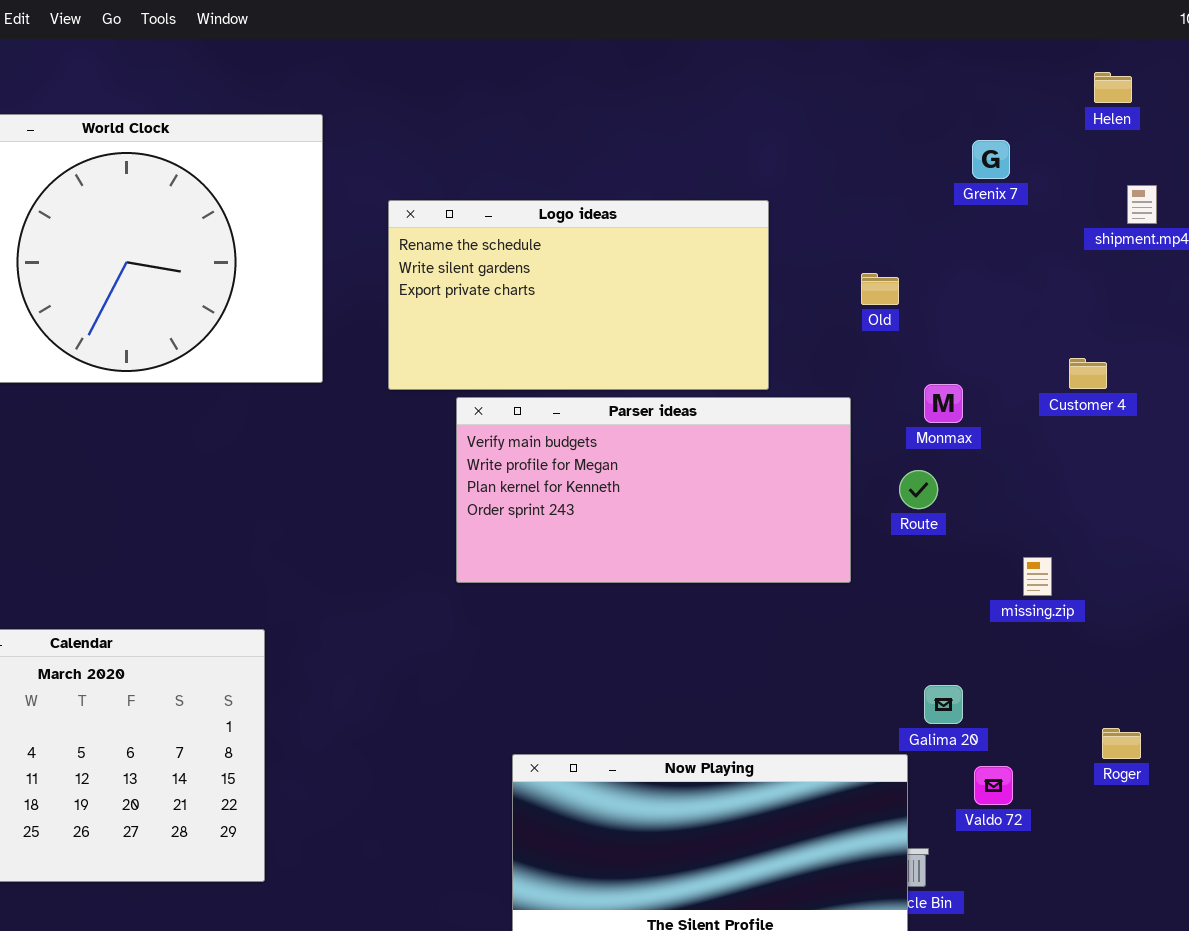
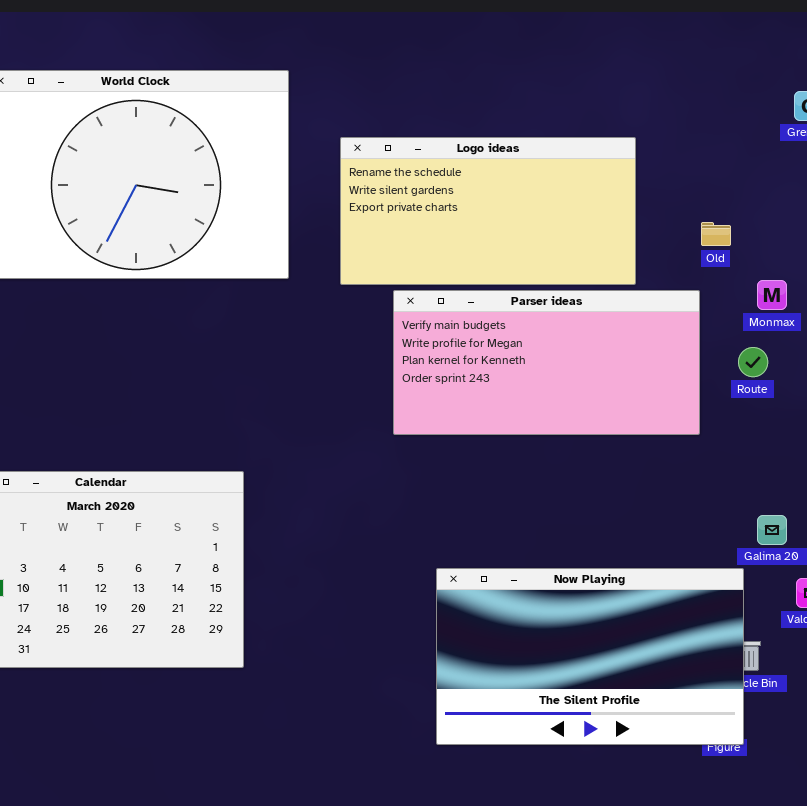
Old: [861,273,899,305] -> [701,222,731,246], moved

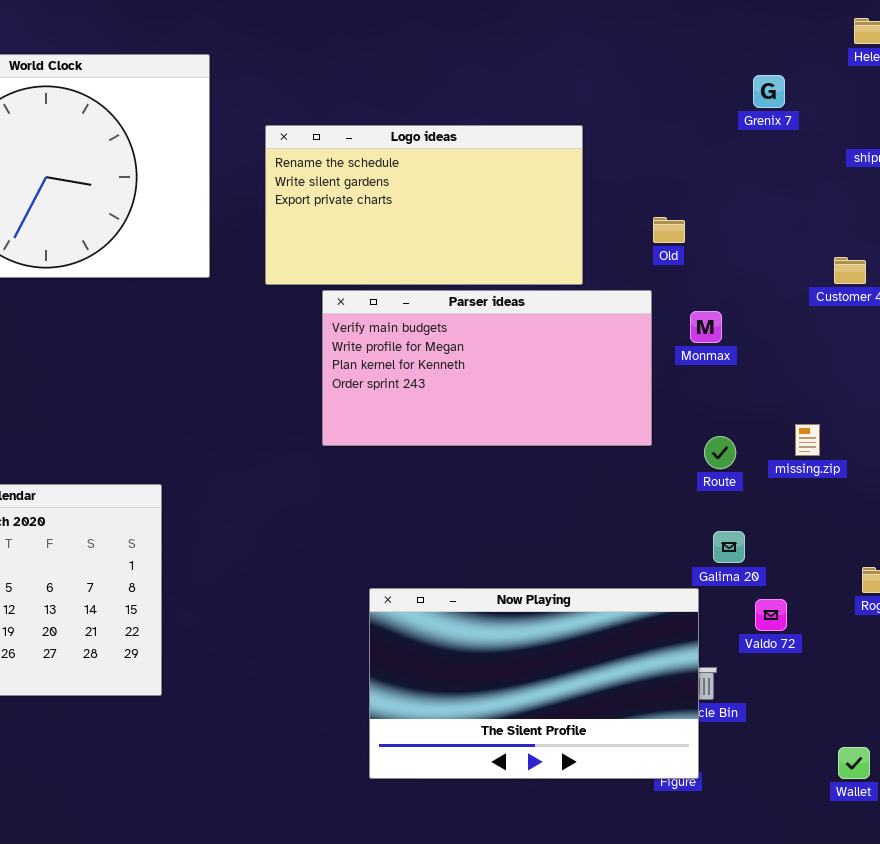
Monmax: [757,280,787,310] -> [690,311,722,343], moved
Route: [738,347,768,377] -> [704,436,736,469], moved

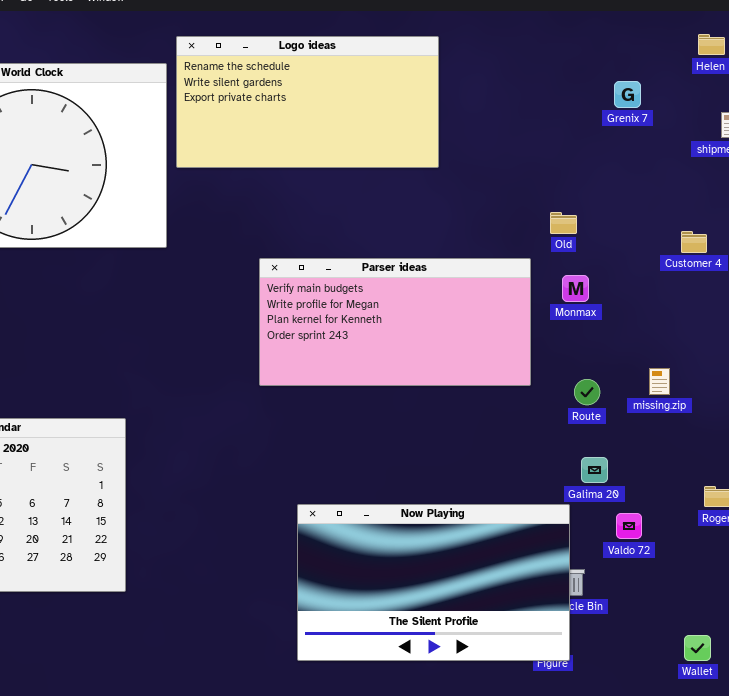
Logo ideas: [265,125,583,285] -> [176,36,439,168], moved
Old: [653,217,685,243] -> [550,212,577,234], moved

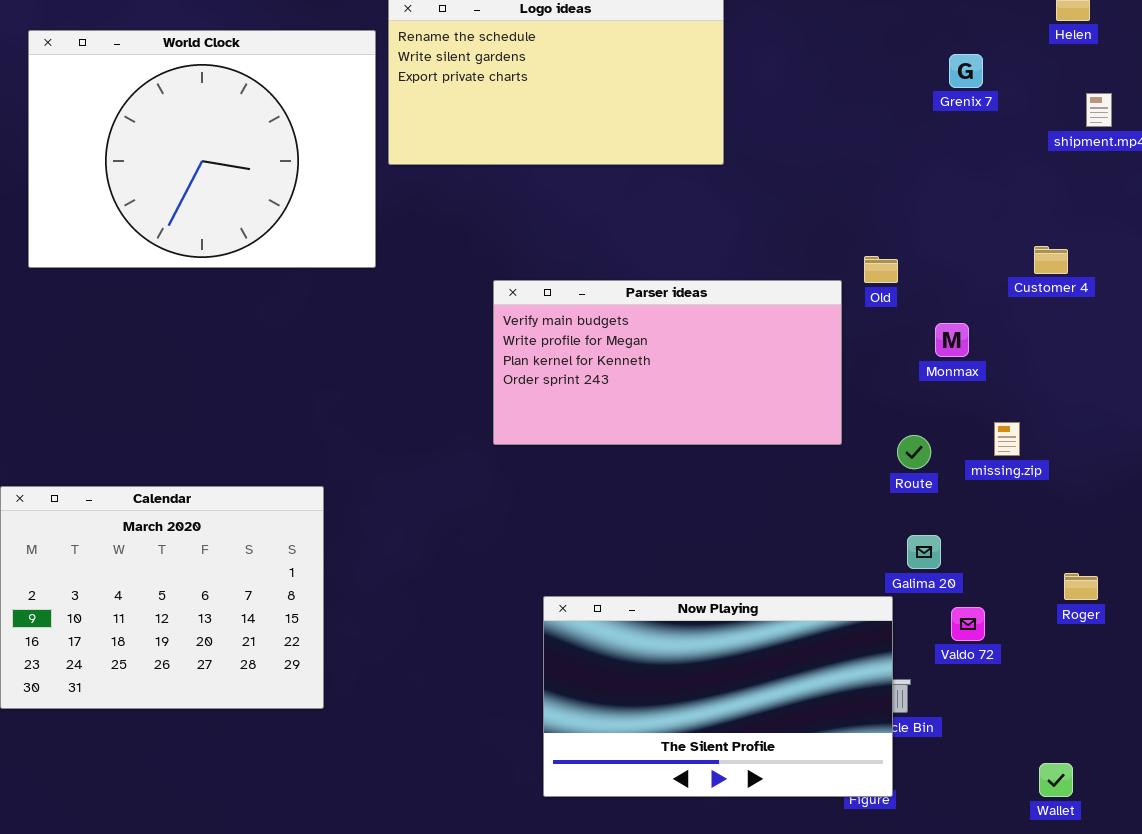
Old: [550,212,577,234] -> [864,256,898,283], moved
Monmax: [562,275,589,302] -> [935,323,969,357], moved

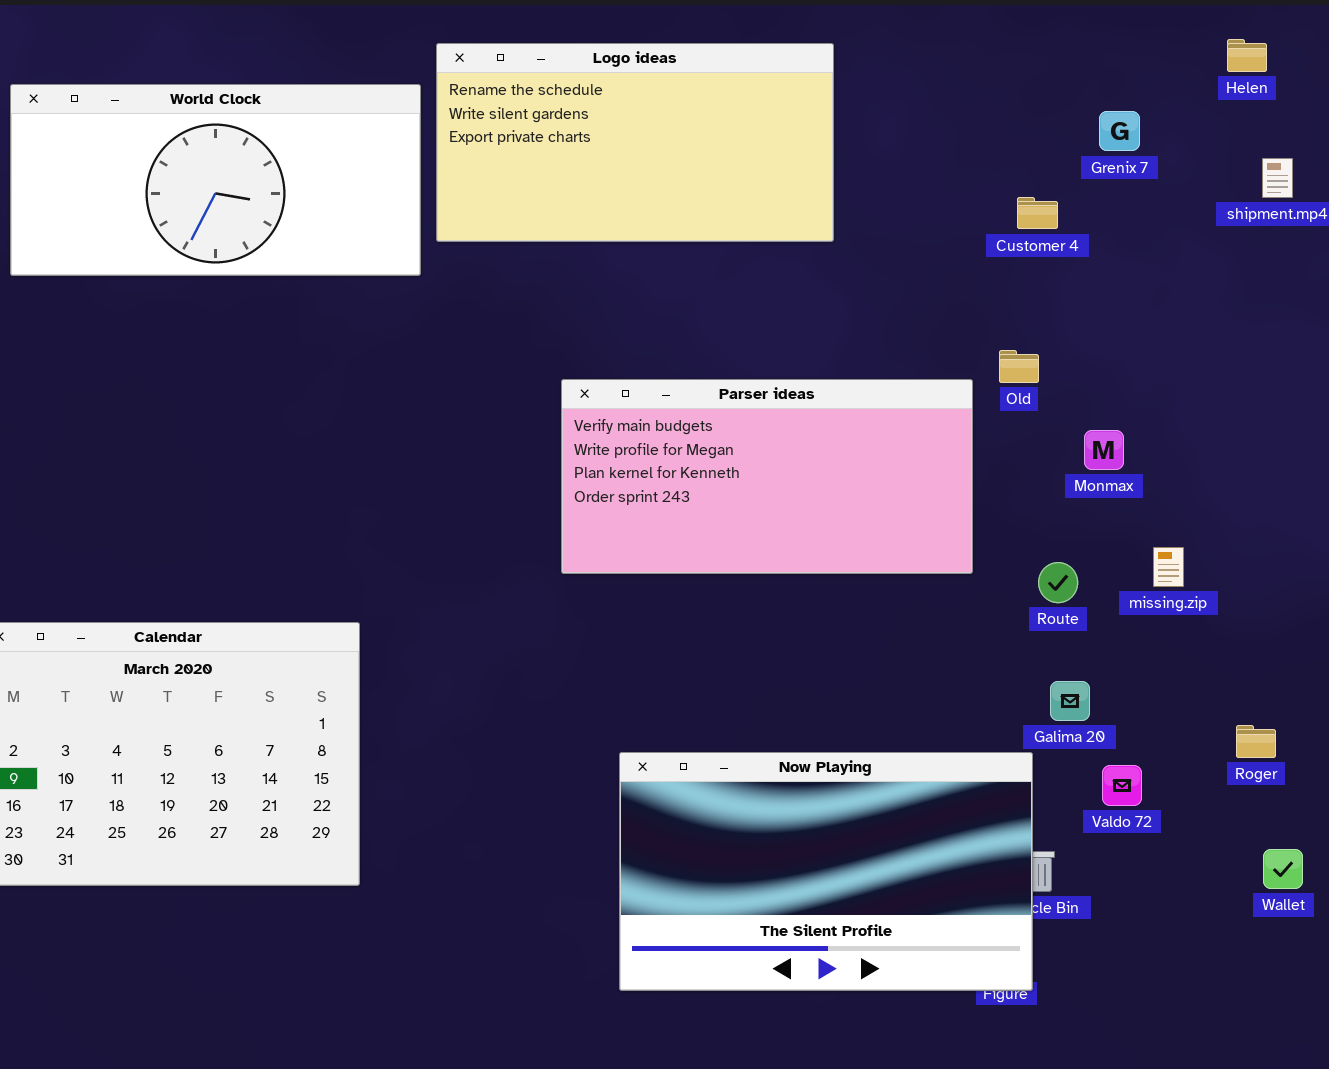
World Clock: [28,30,376,268] -> [10,84,421,276], resized
Customer 4: [1034,246,1068,274] -> [1017,197,1058,229], moved
Wallet: [1039,763,1073,797] -> [1263,849,1303,889], moved

